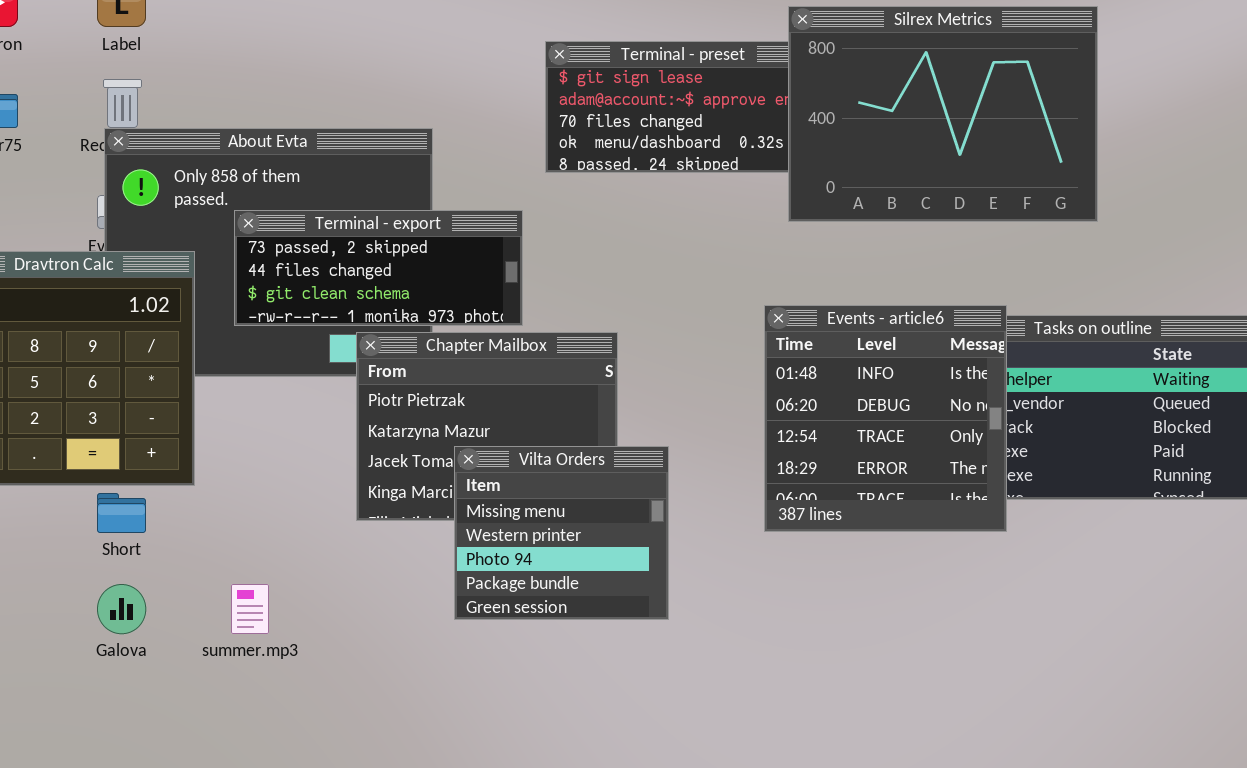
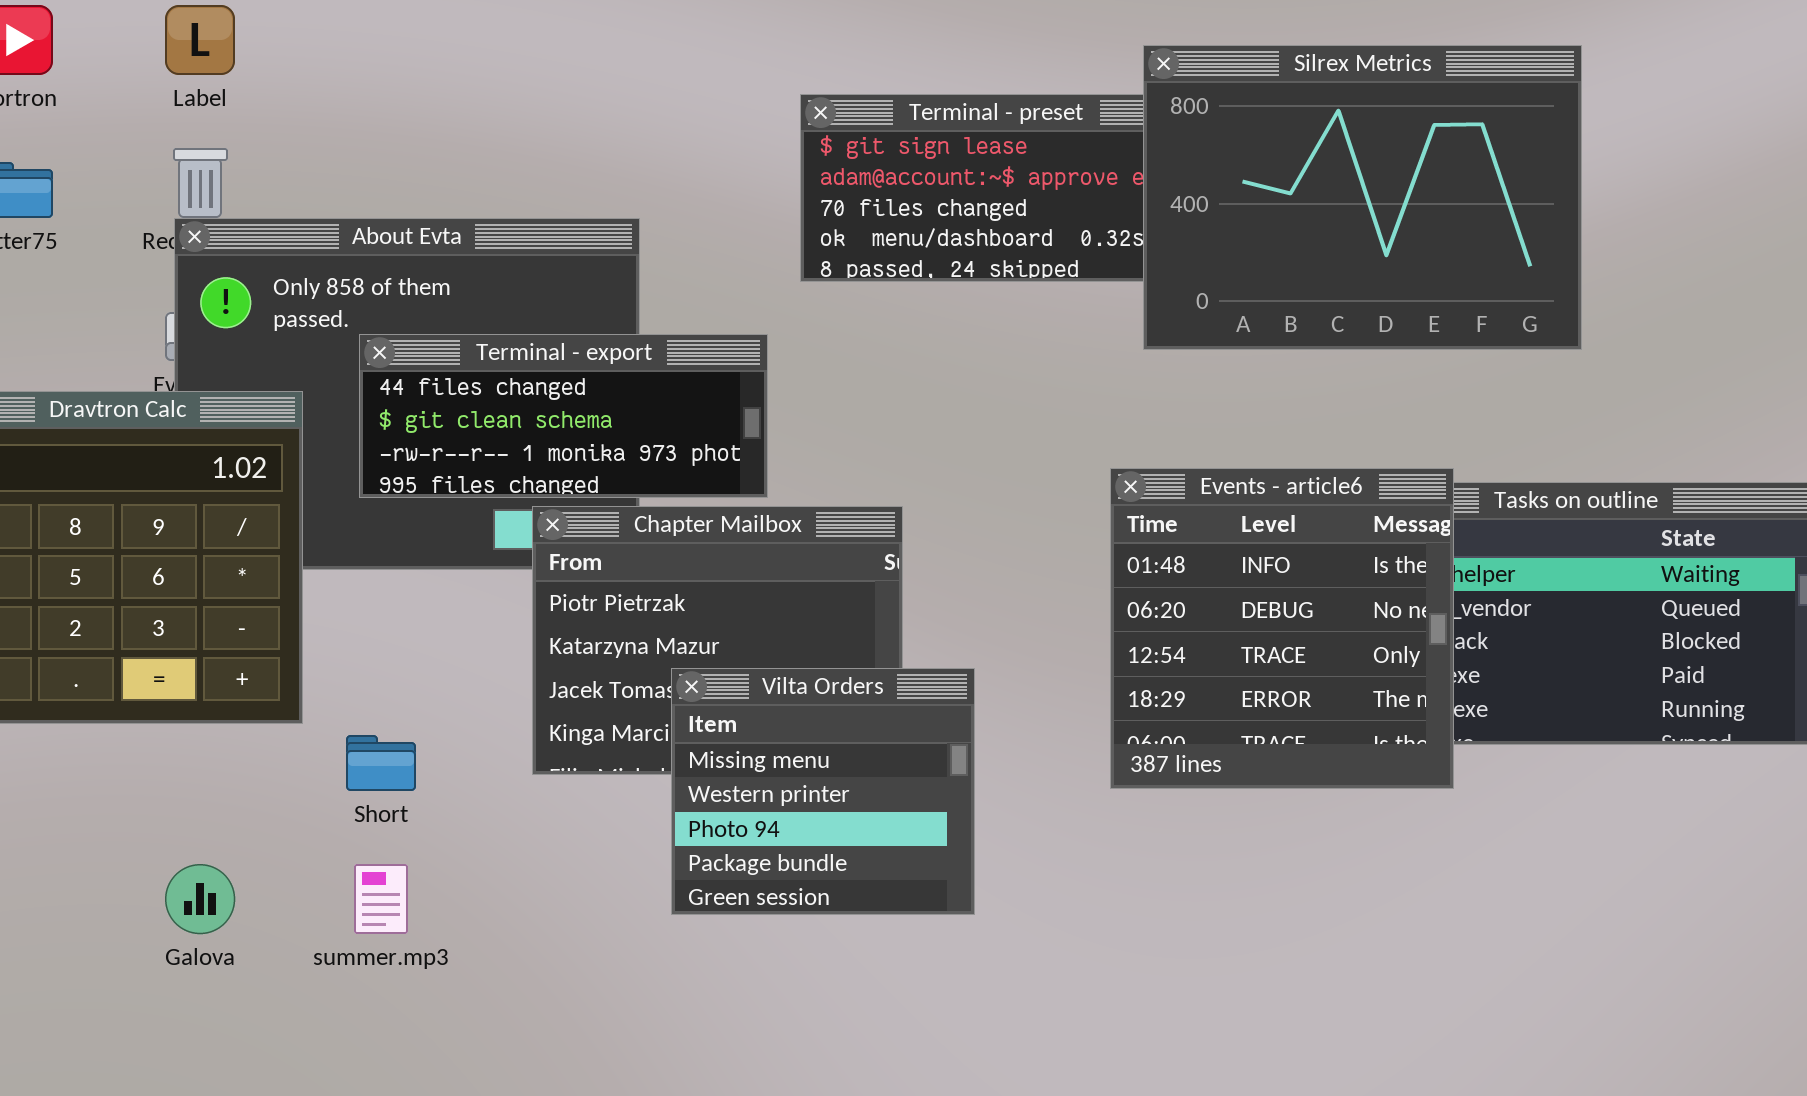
Terminal - export: [234,210,523,326] -> [359,334,768,498], scrolled down 1 row
Short: [97,493,146,533] -> [346,735,416,791], moved

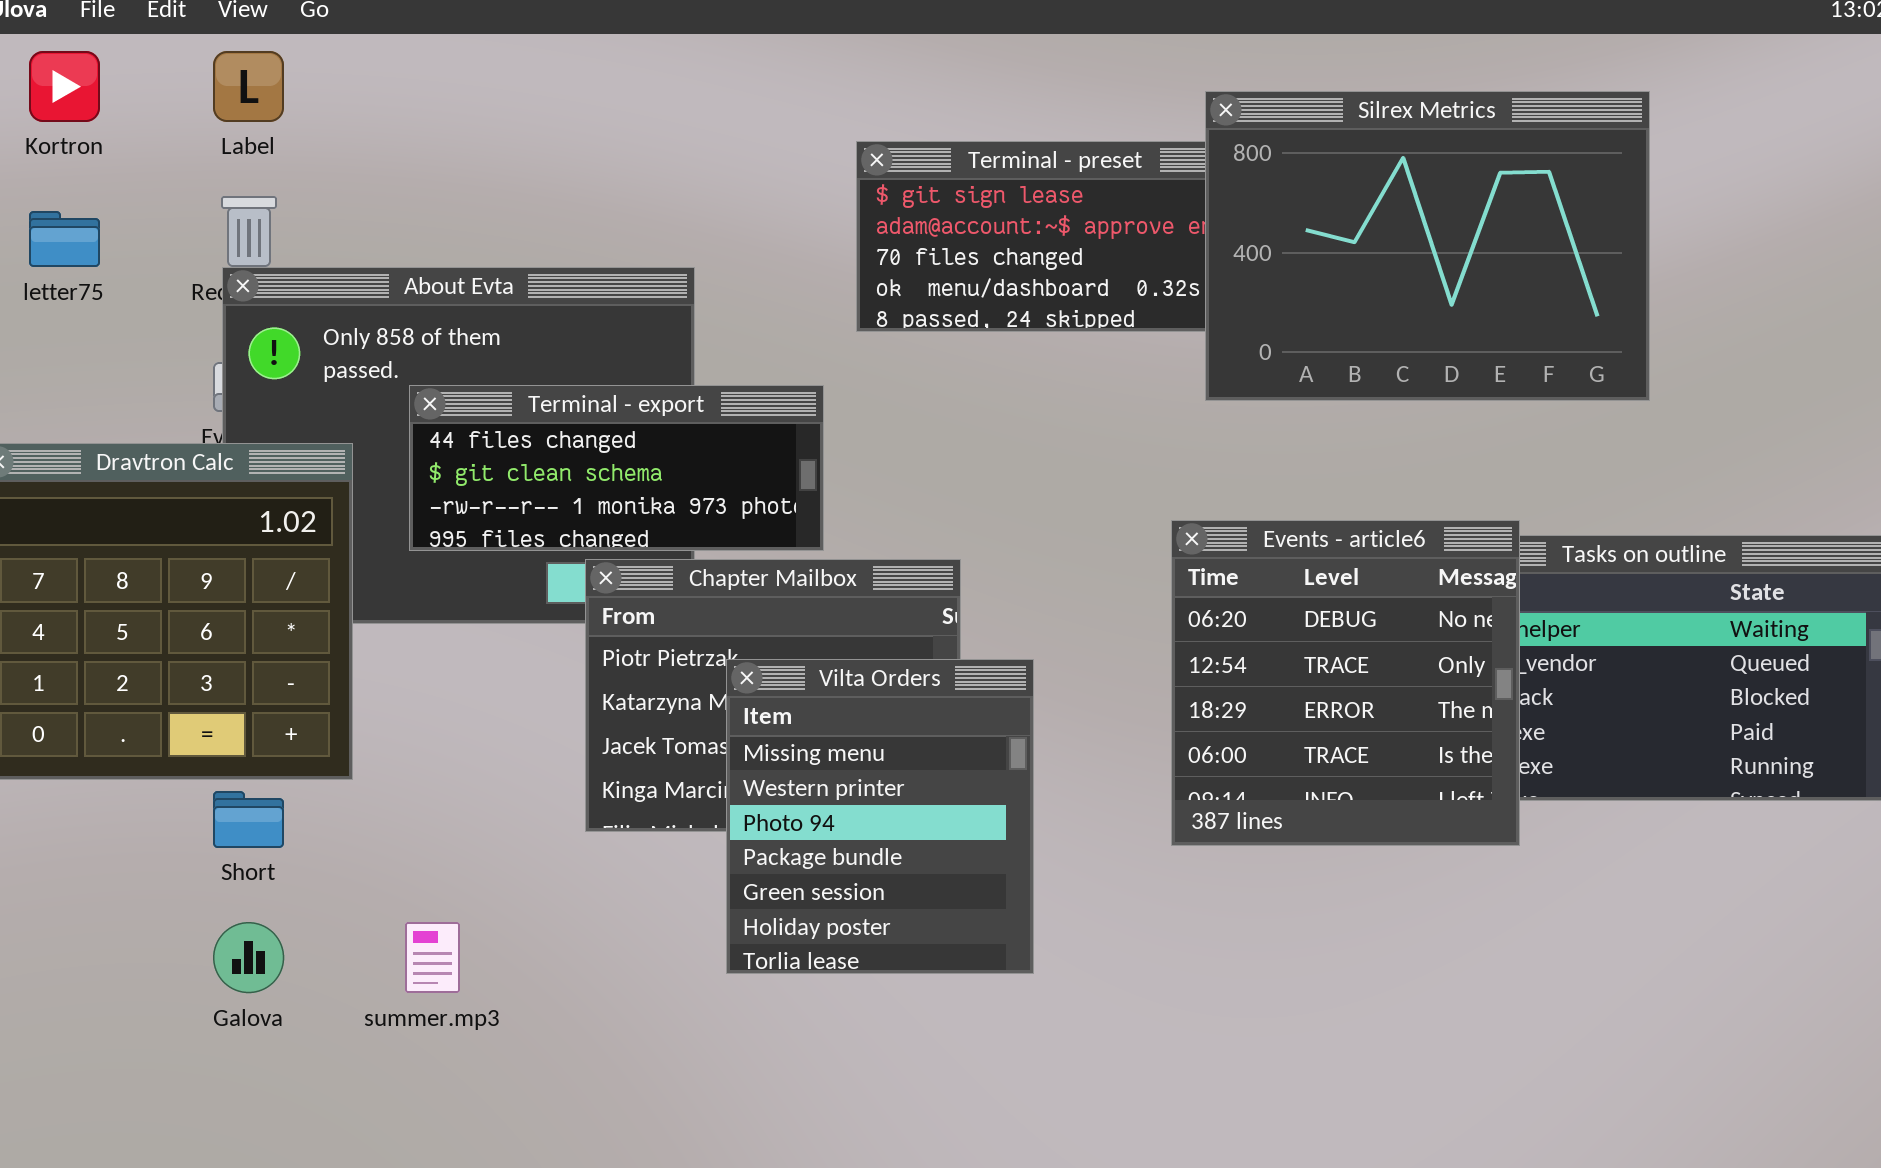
Events - article6: [1110,468,1454,789] -> [1171,520,1520,846], scrolled down 1 row
Vilta Orders: [671,668,975,915] -> [726,659,1034,974], resized
Short: [346,735,416,791] -> [213,791,284,848], moved

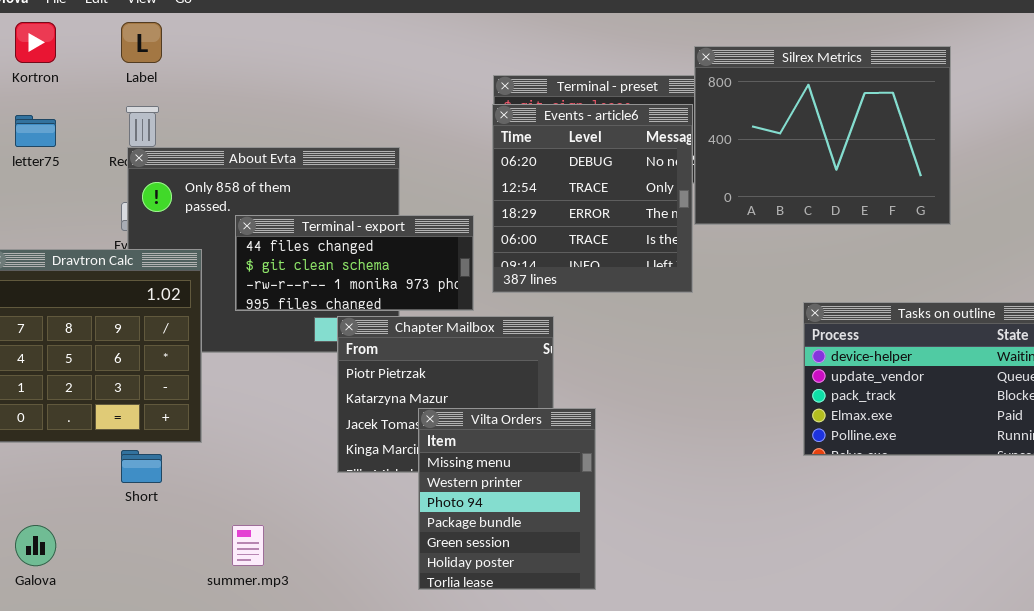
Events - article6: [1171,520,1520,846] -> [492,104,693,293], moved
Vilta Orders: [726,659,1034,974] -> [418,408,596,590], moved
Galova: [213,922,284,993] -> [15,525,56,566], moved

